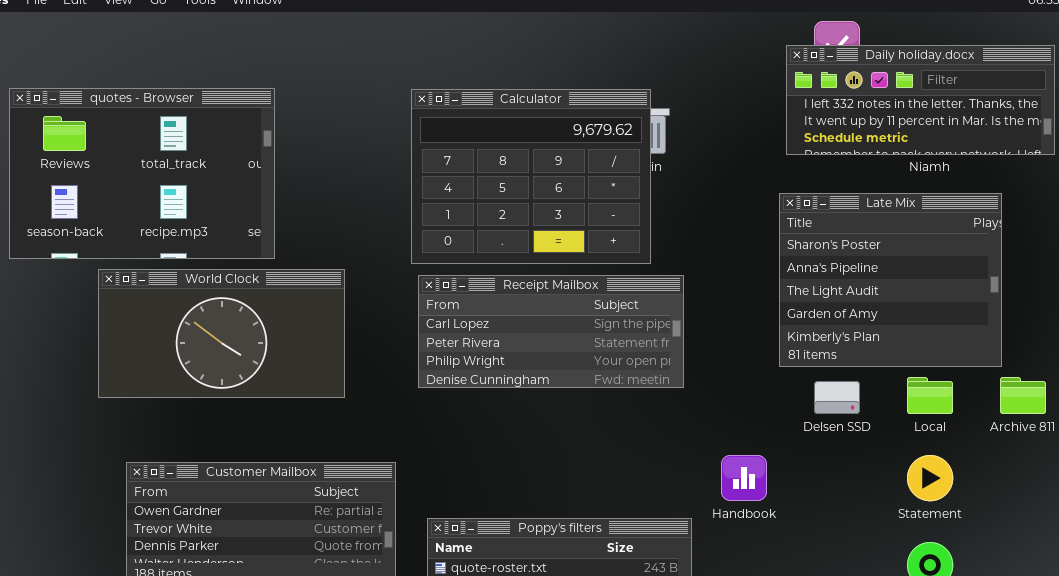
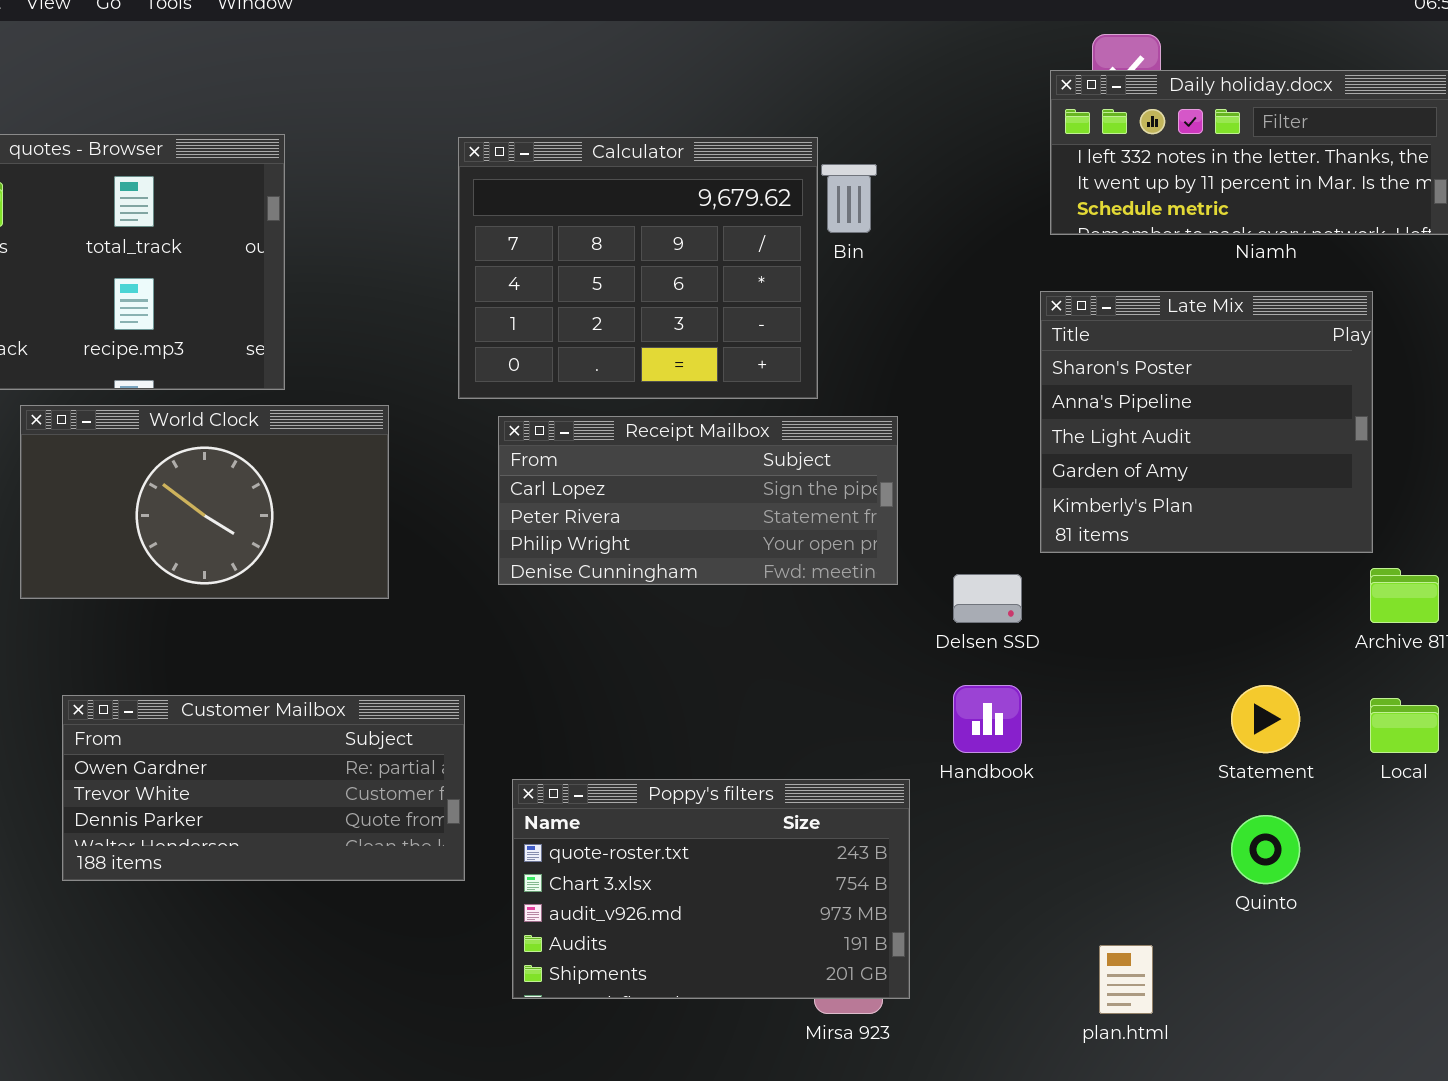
Calculator: [411,89,651,264] -> [458,137,818,399], moved
Local: [907,377,953,414] -> [1370,698,1439,753], moved
Delsen SSD: [814,381,860,414] -> [953,574,1022,623], moved

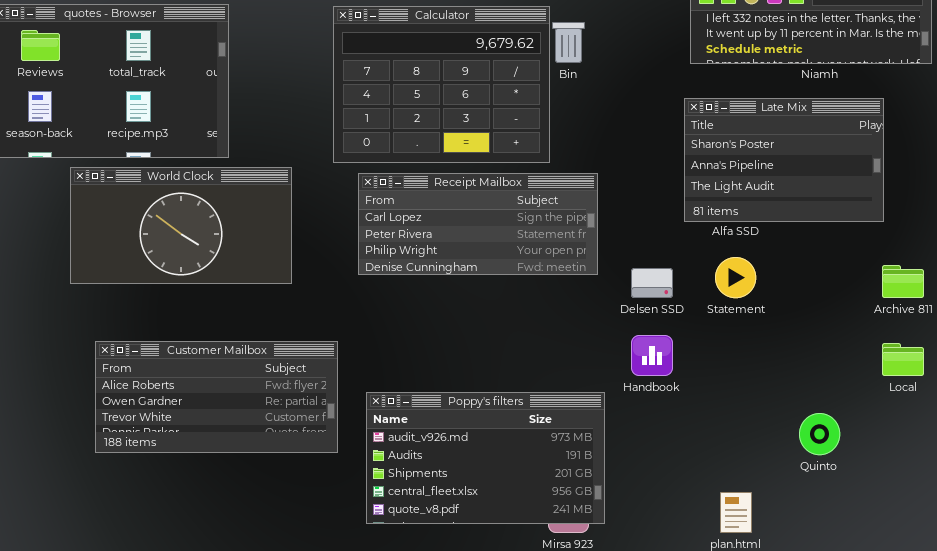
Late Mix: [1040,291,1373,553] -> [684,98,884,222], resized
Statement: [1231,685,1300,753] -> [715,257,756,298], moved
Customer Mailbox: [62,695,465,881] -> [95,341,338,453], scrolled up 1 row
Poppy's filters: [512,779,910,999] -> [366,392,605,524], scrolled down 2 rows

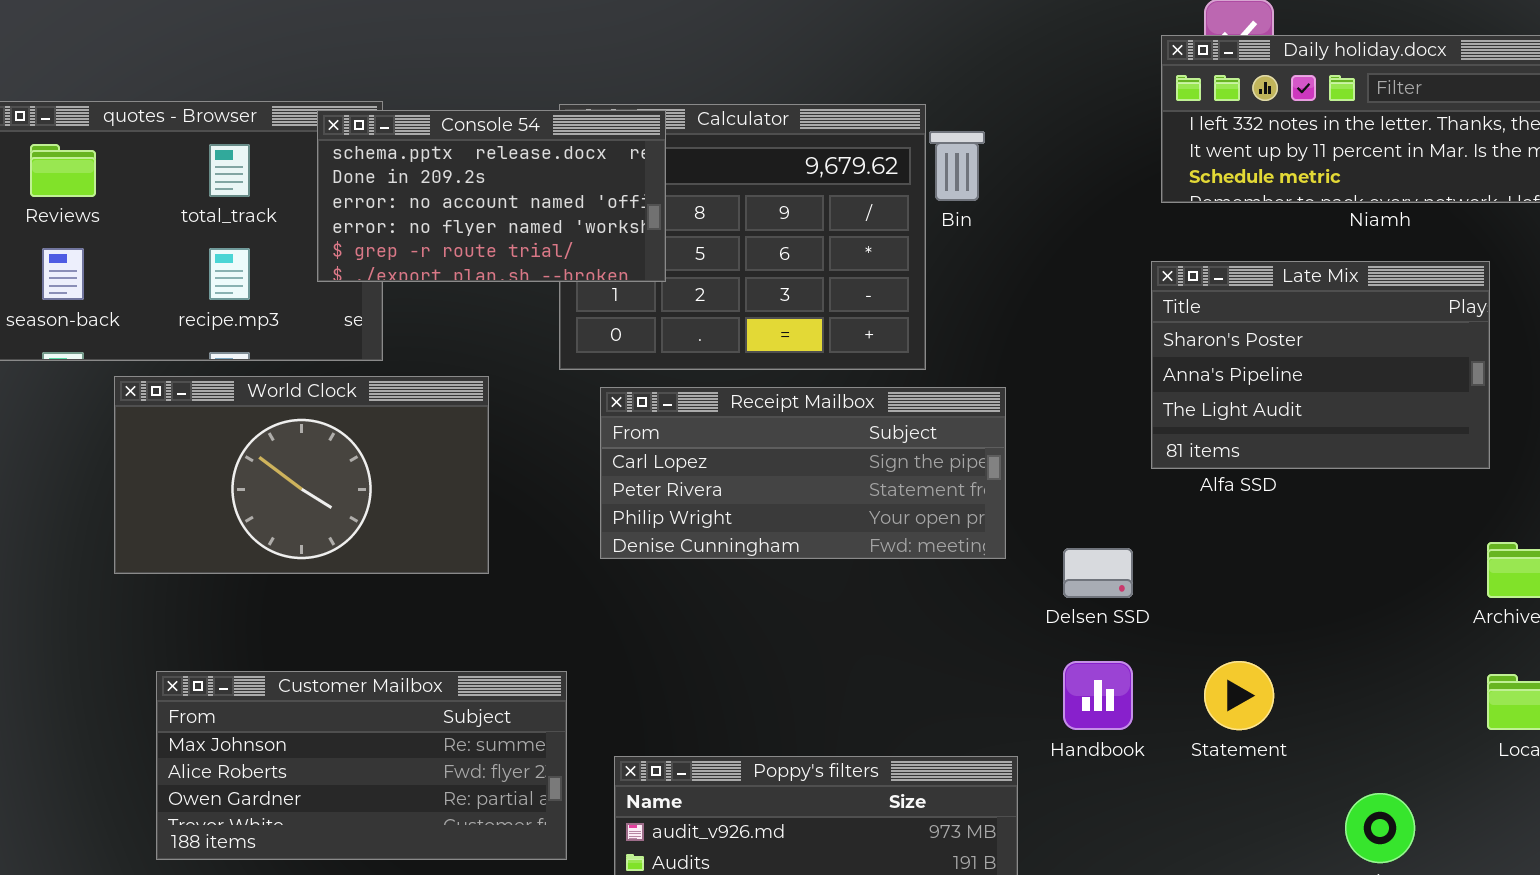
Console 54: none -> [317,110,666,282], opened
Statement: [715,257,756,298] -> [1204,661,1274,730], moved
Customer Mailbox: [95,341,338,453] -> [156,671,567,860], scrolled up 1 row

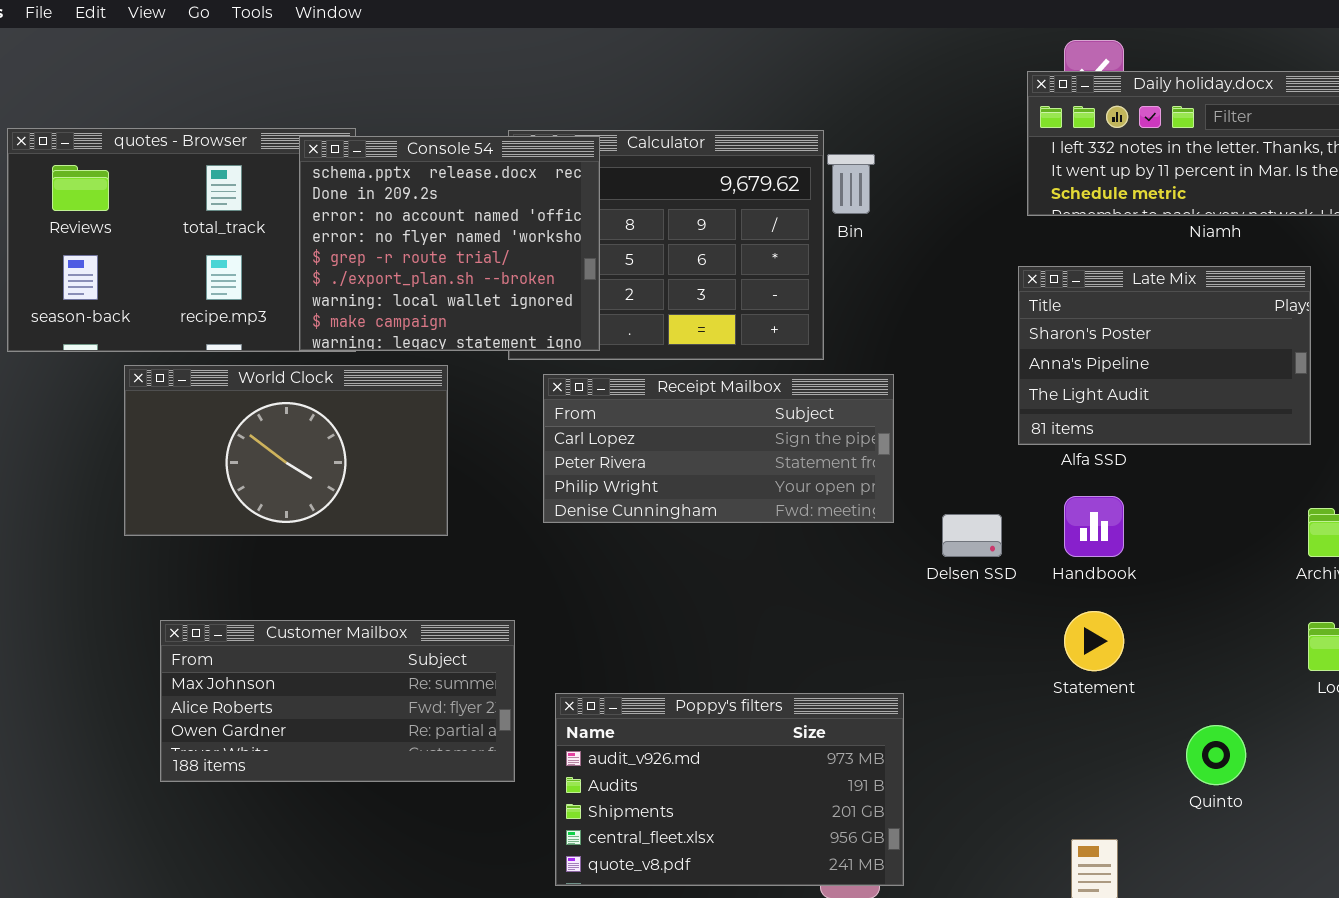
Console 54: [317,110,666,282] -> [299,136,600,351], resized
Handbook: [1063,661,1133,730] -> [1064,496,1124,557], moved

